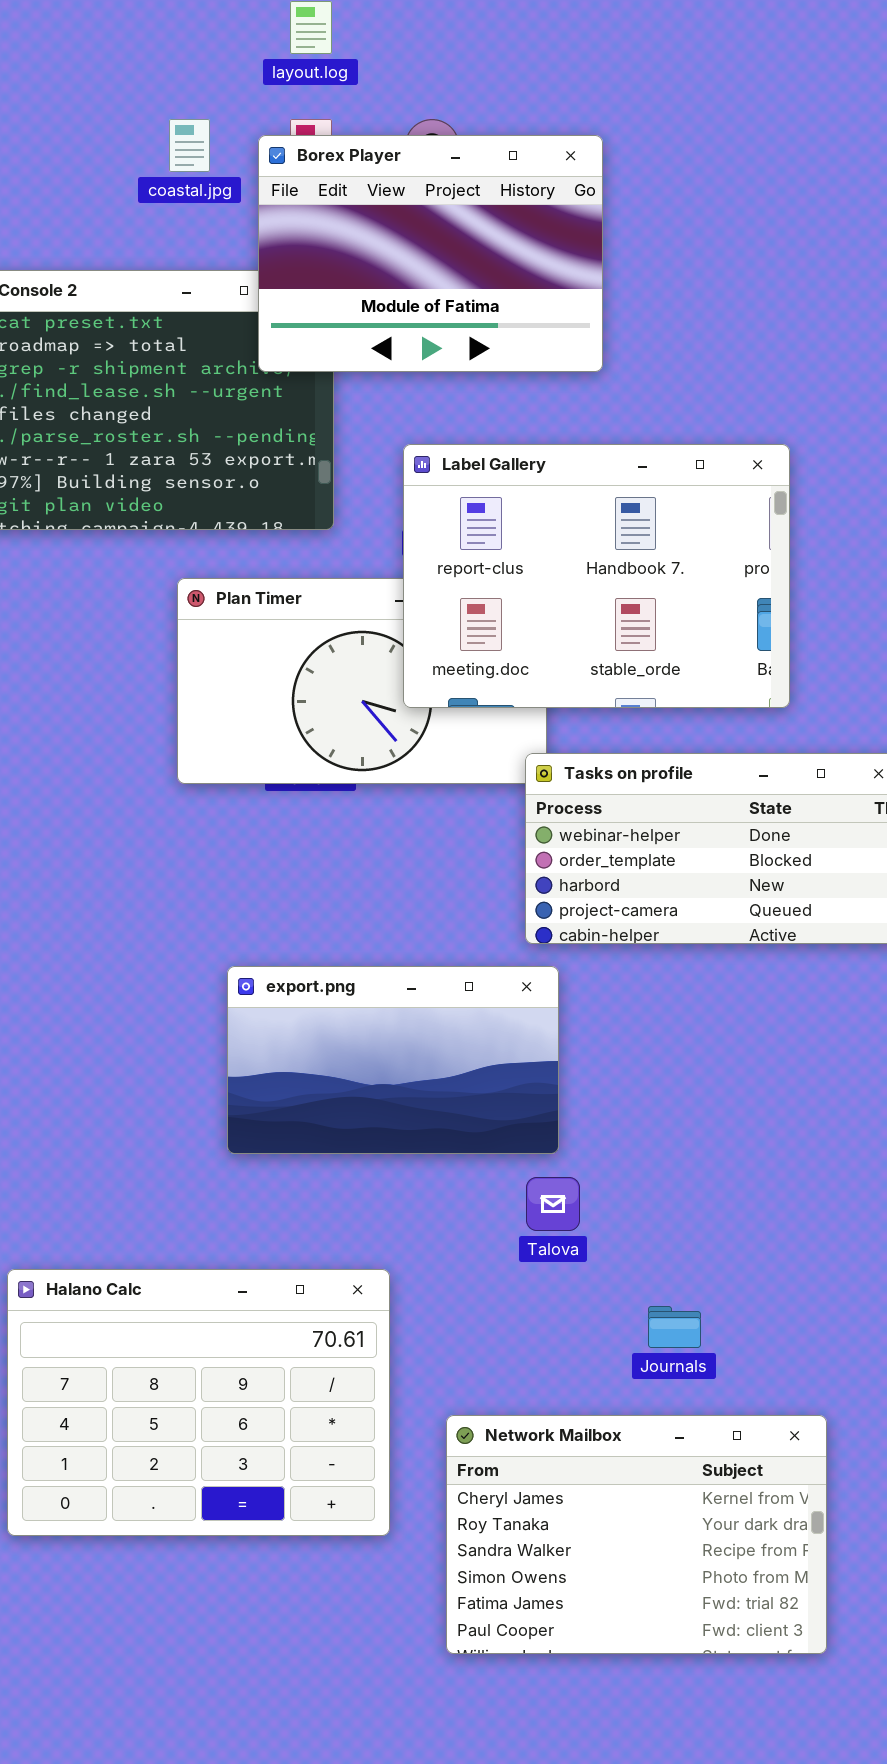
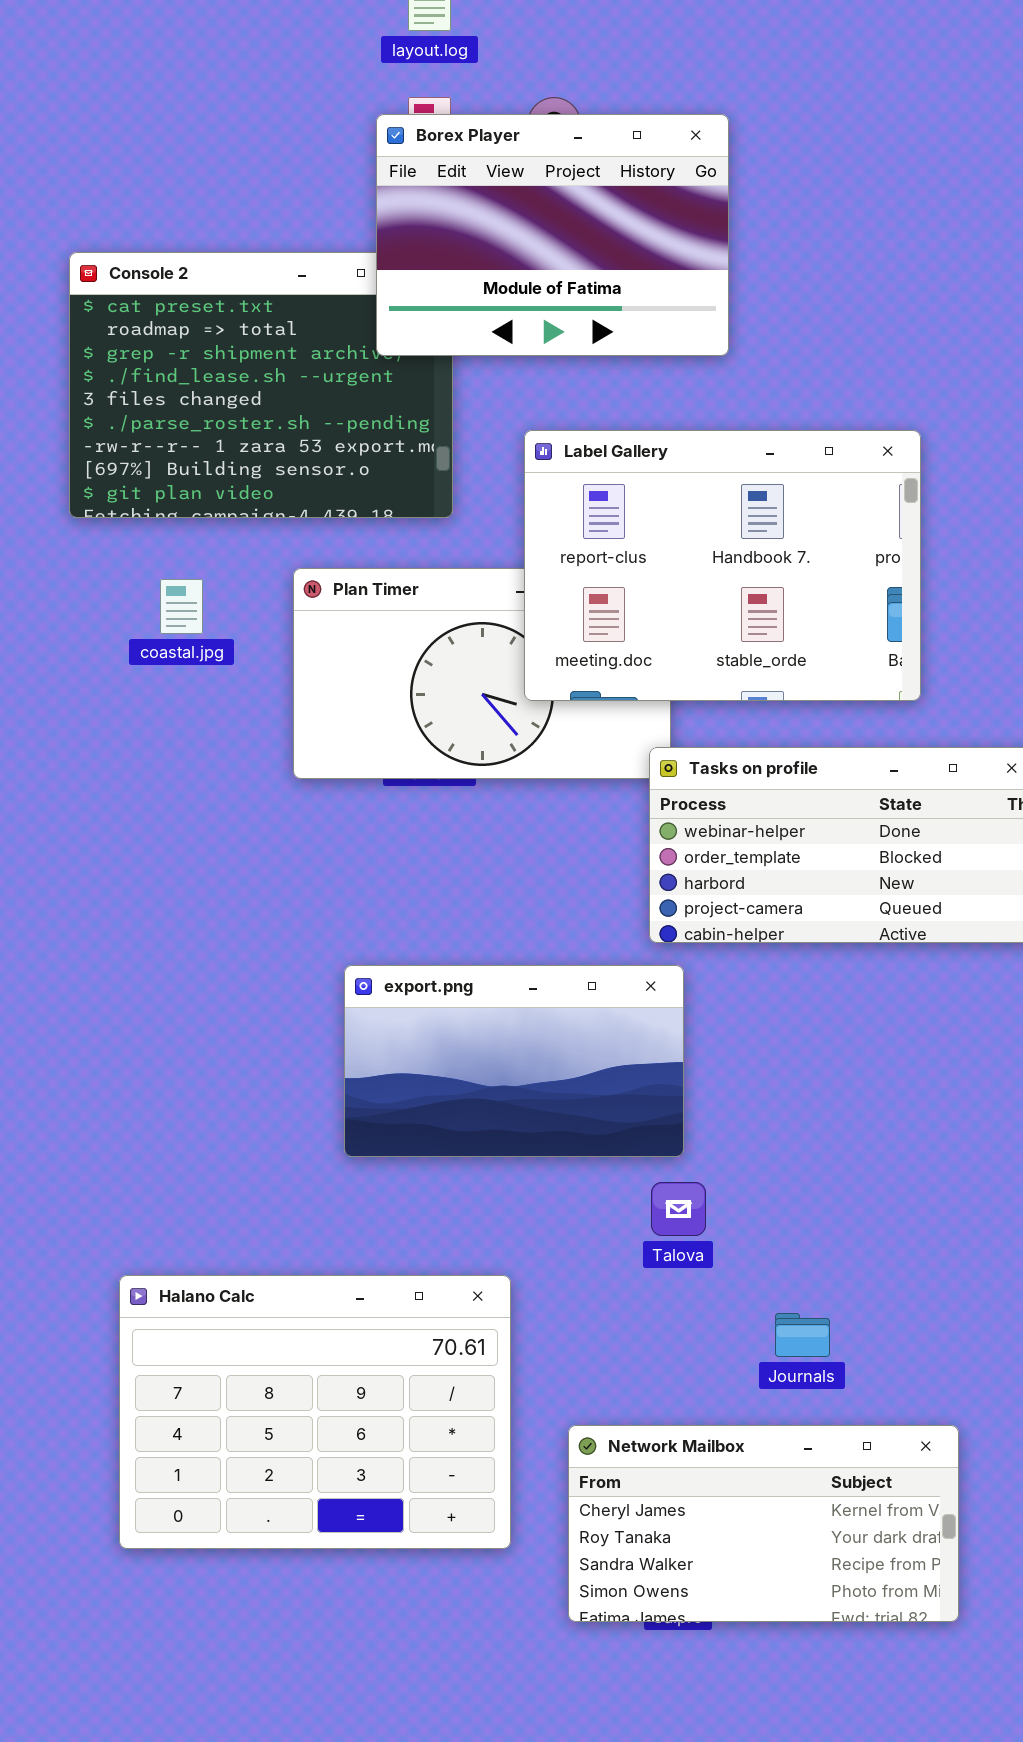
coastal.jpg: [169,119,210,172] -> [160,579,203,634], moved
Network Mailbox: [446,1415,827,1654] -> [568,1425,959,1622], resized

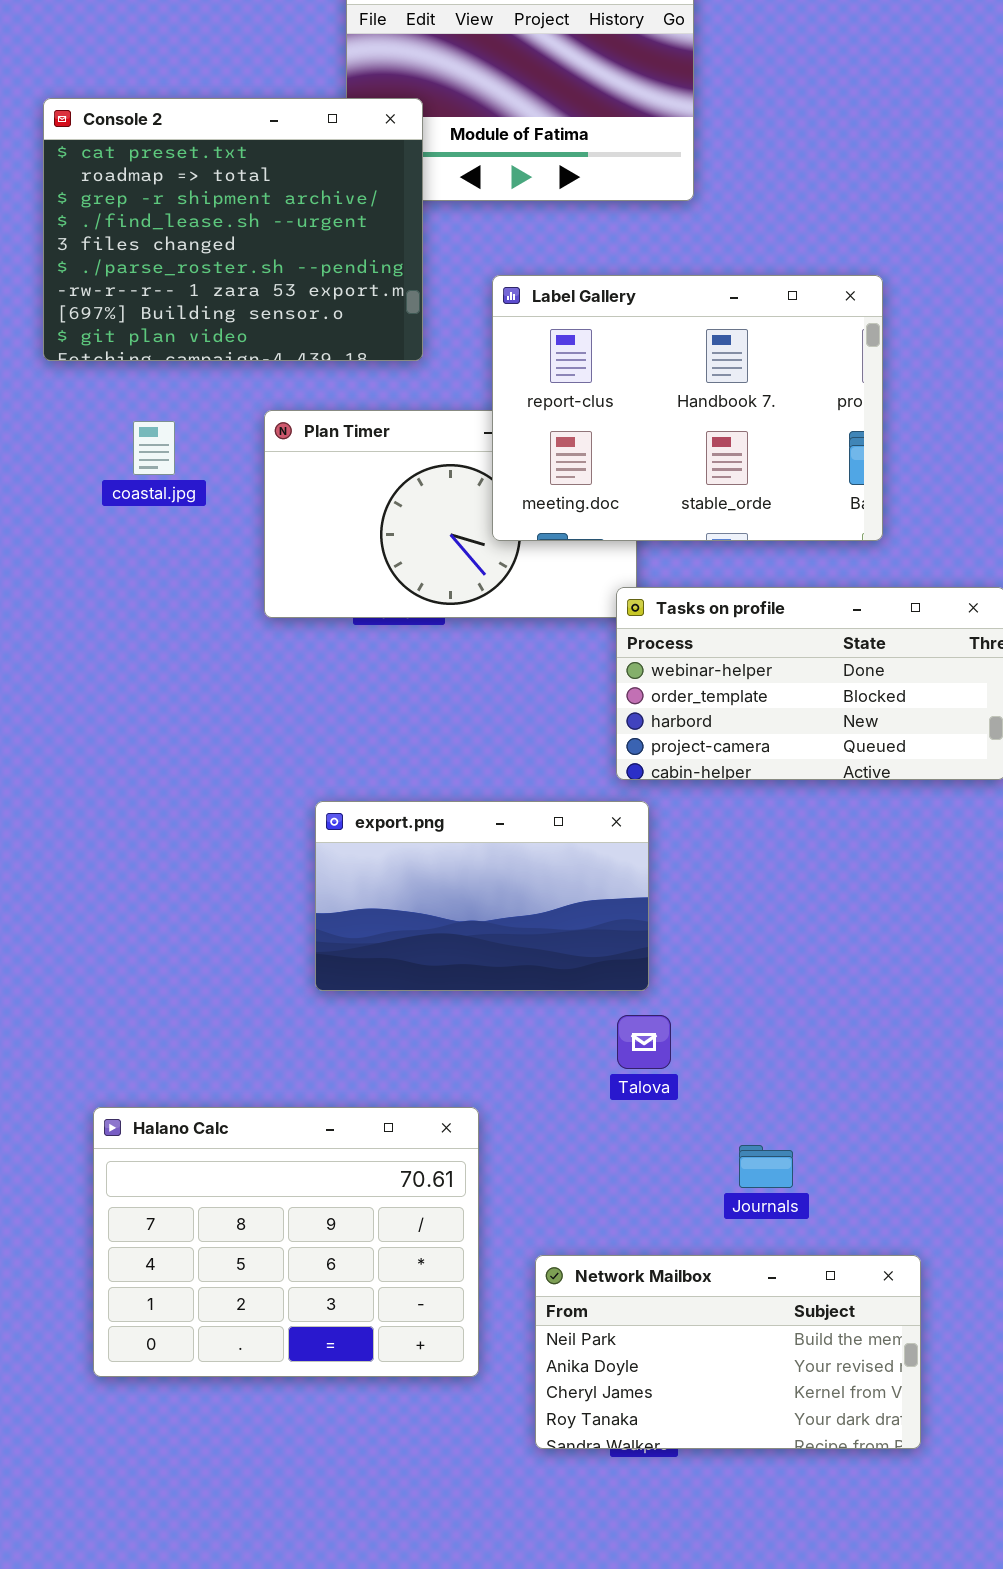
Console 2: [69,252,453,518] -> [43,98,423,361], raised
Network Mailbox: [568,1425,959,1622] -> [535,1255,921,1449], scrolled up 2 rows

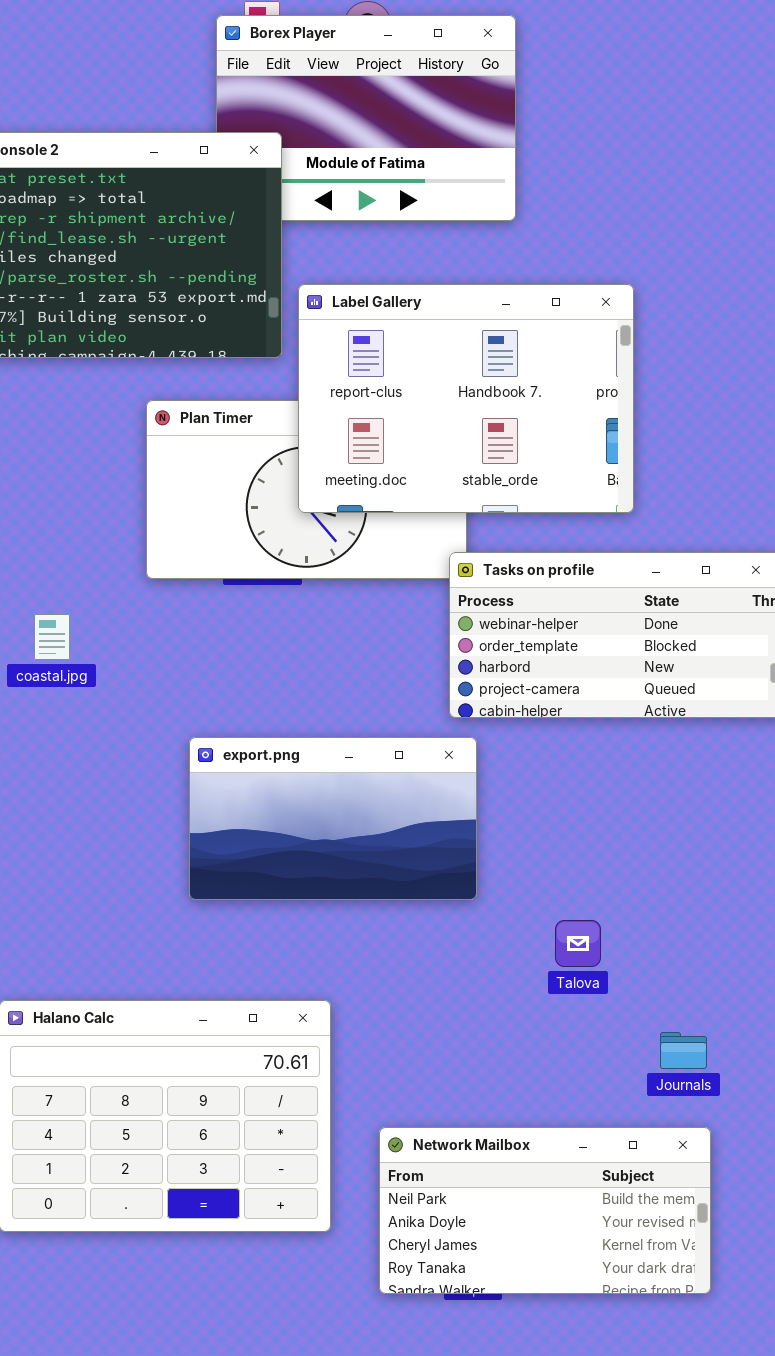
Label Gallery: [492,275,883,541] -> [298,284,634,513], moved
coastal.jpg: [133,421,175,475] -> [34,614,70,660], moved
Talova: [617,1015,671,1069] -> [555,920,601,967], moved
Journals: [739,1145,793,1188] -> [660,1032,707,1069], moved

